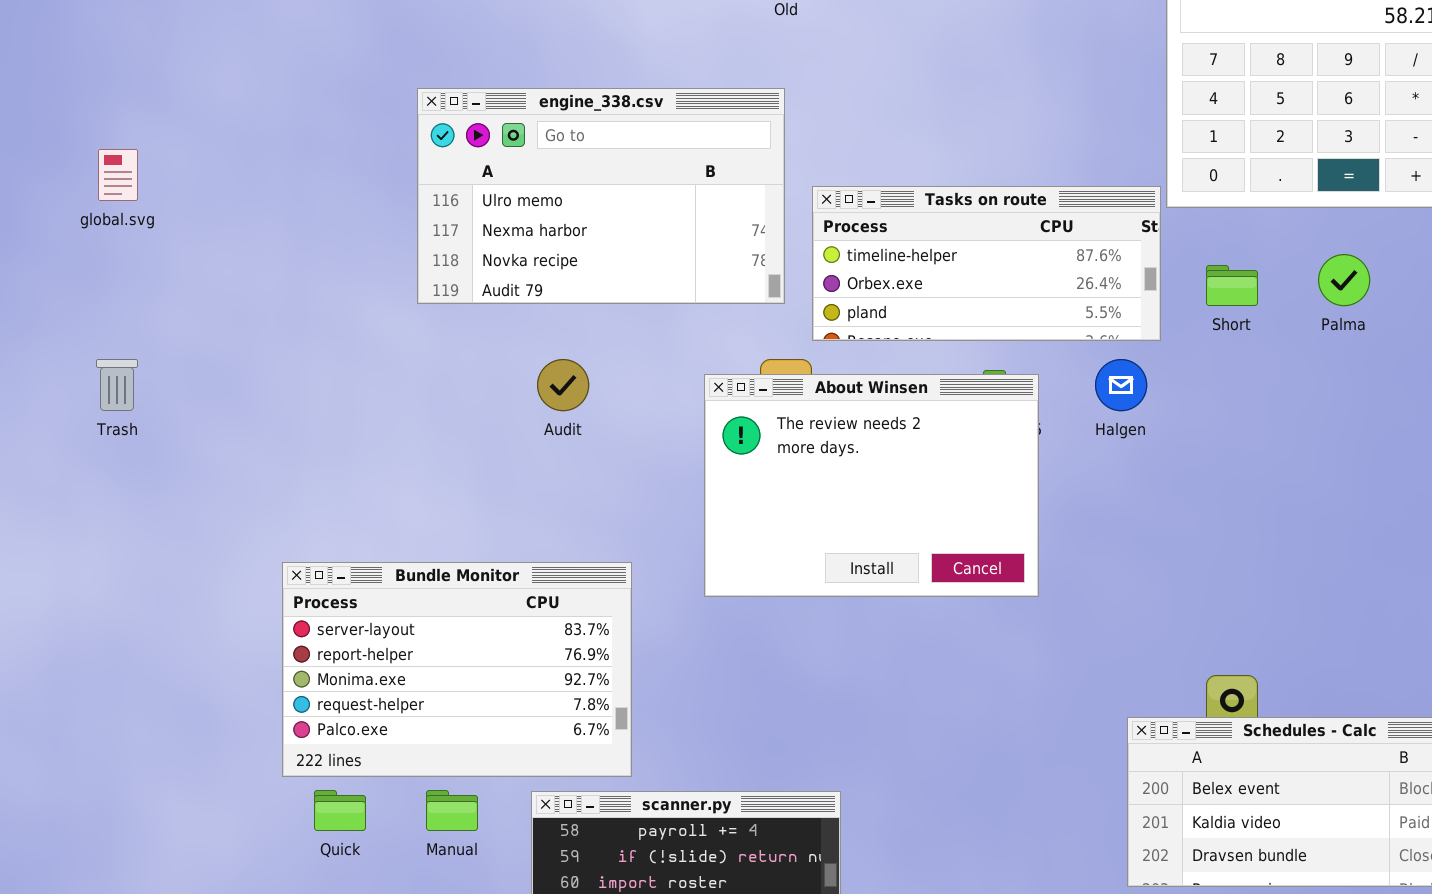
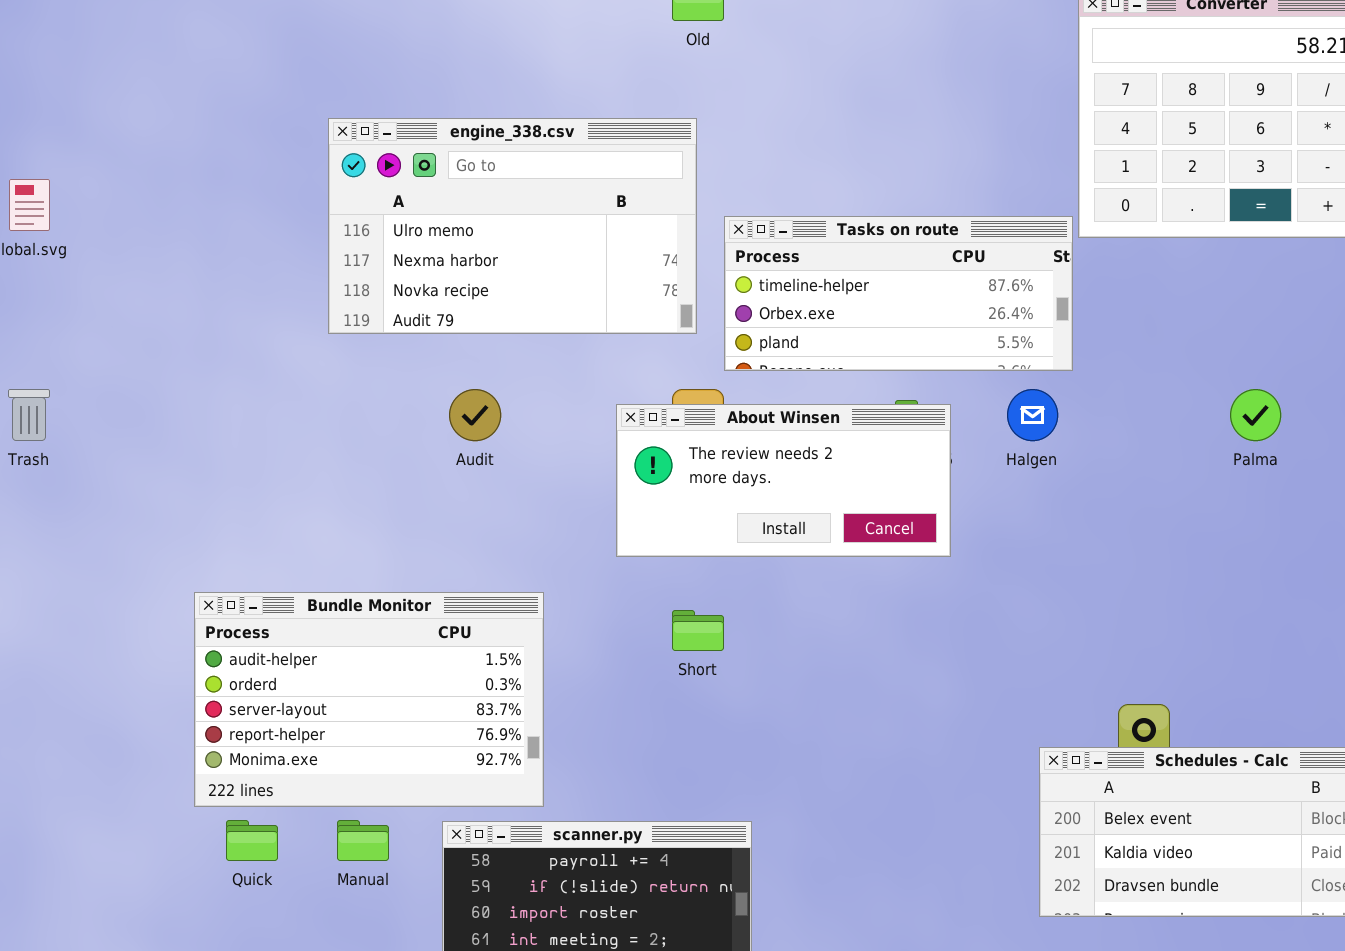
Palma: [1318,254,1370,306] -> [1230,389,1281,441], moved
Short: [1206,265,1258,306] -> [672,610,724,651], moved
About Winsen: [704,374,1039,597] -> [616,404,951,557], resized
Bundle Monitor: [282,562,632,777] -> [194,592,544,807], scrolled up 2 rows

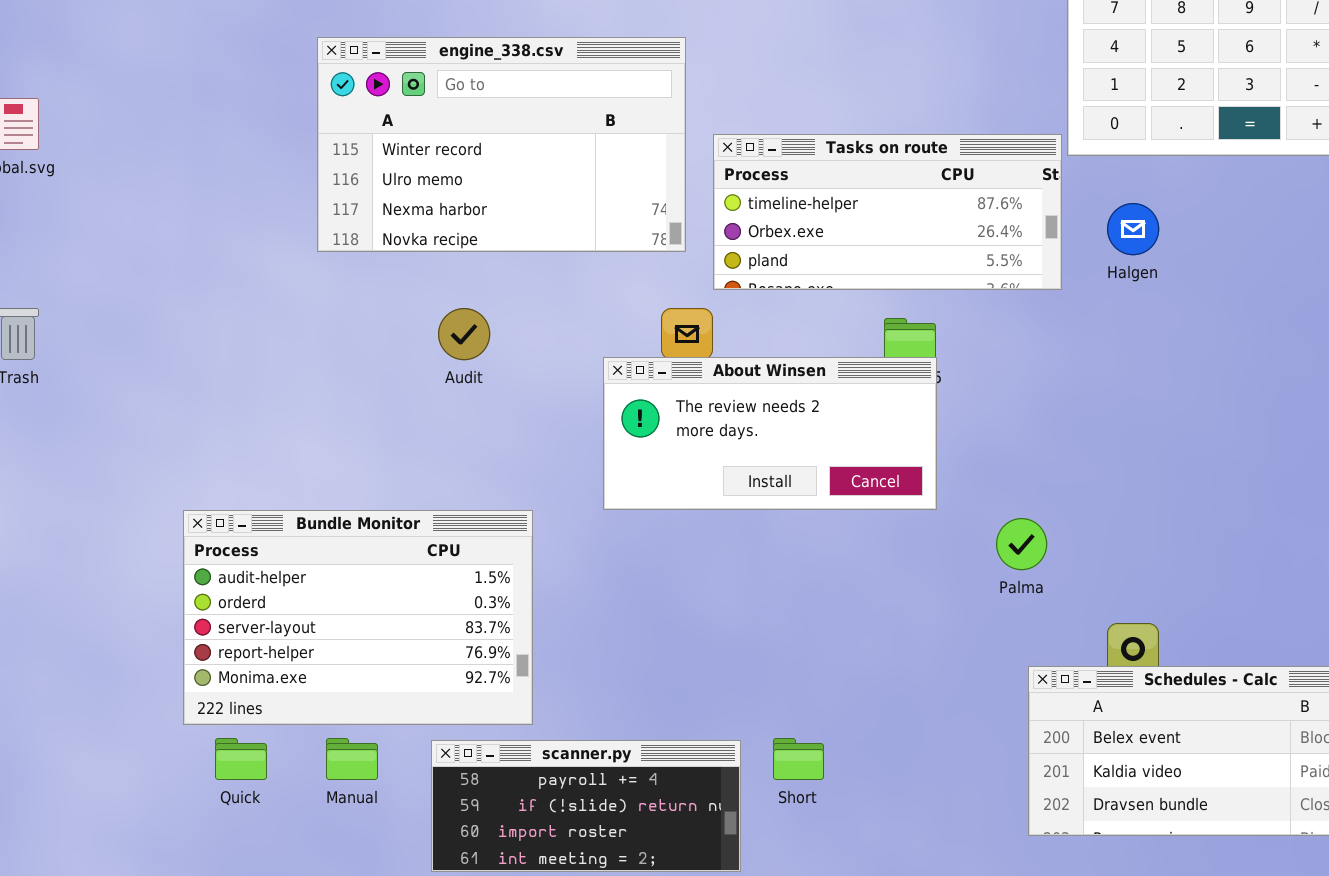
engine_338.csv: [328,118,697,334] -> [317,37,686,252], scrolled up 1 row
Halgen: [1007,389,1058,441] -> [1107,203,1159,255], moved
Palma: [1230,389,1281,441] -> [996,518,1047,570], moved
About Winsen: [616,404,951,557] -> [603,357,937,510], moved
Short: [672,610,724,651] -> [773,738,824,780], moved

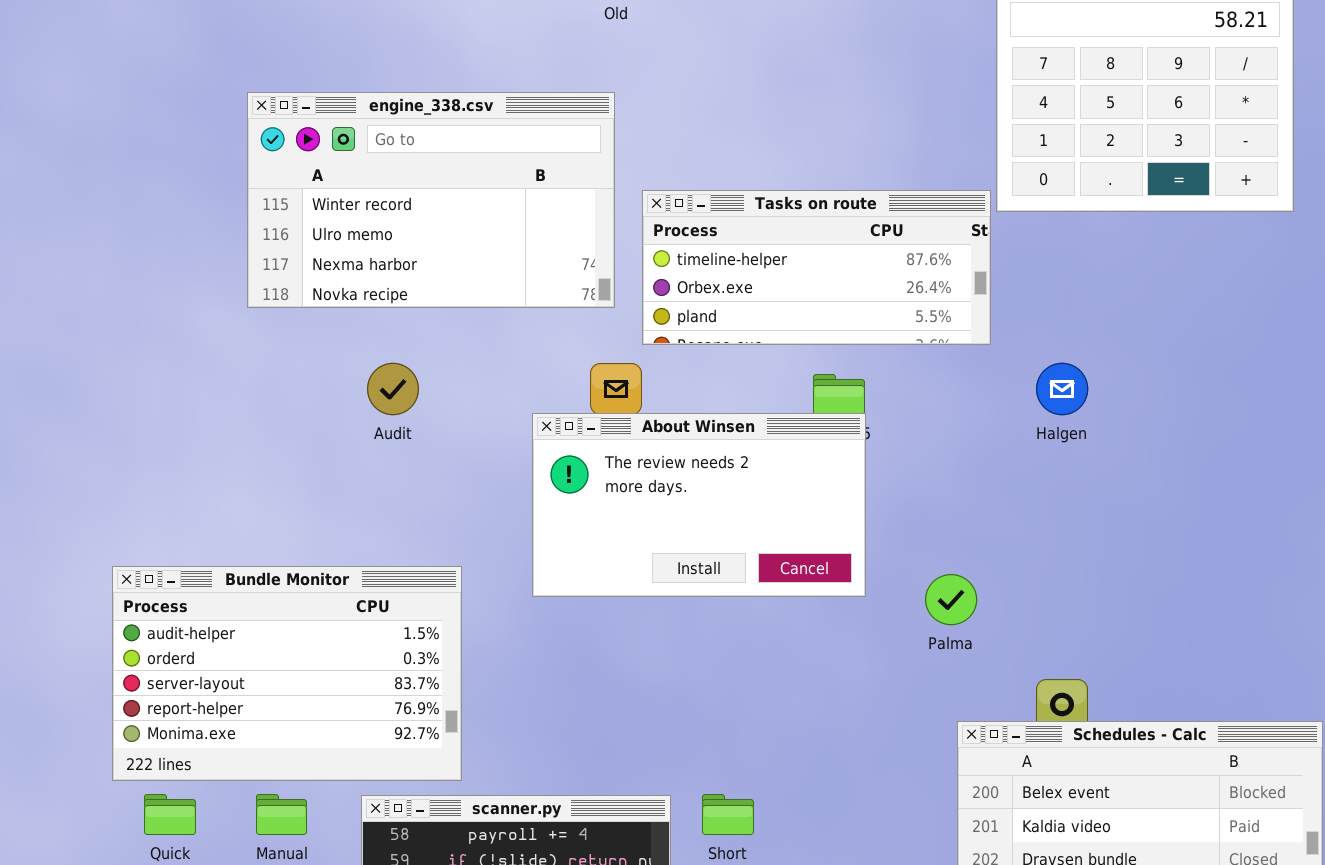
Halgen: [1107,203,1159,255] -> [1036,363,1088,415], moved
About Winsen: [603,357,937,510] -> [532,413,866,597], resized

